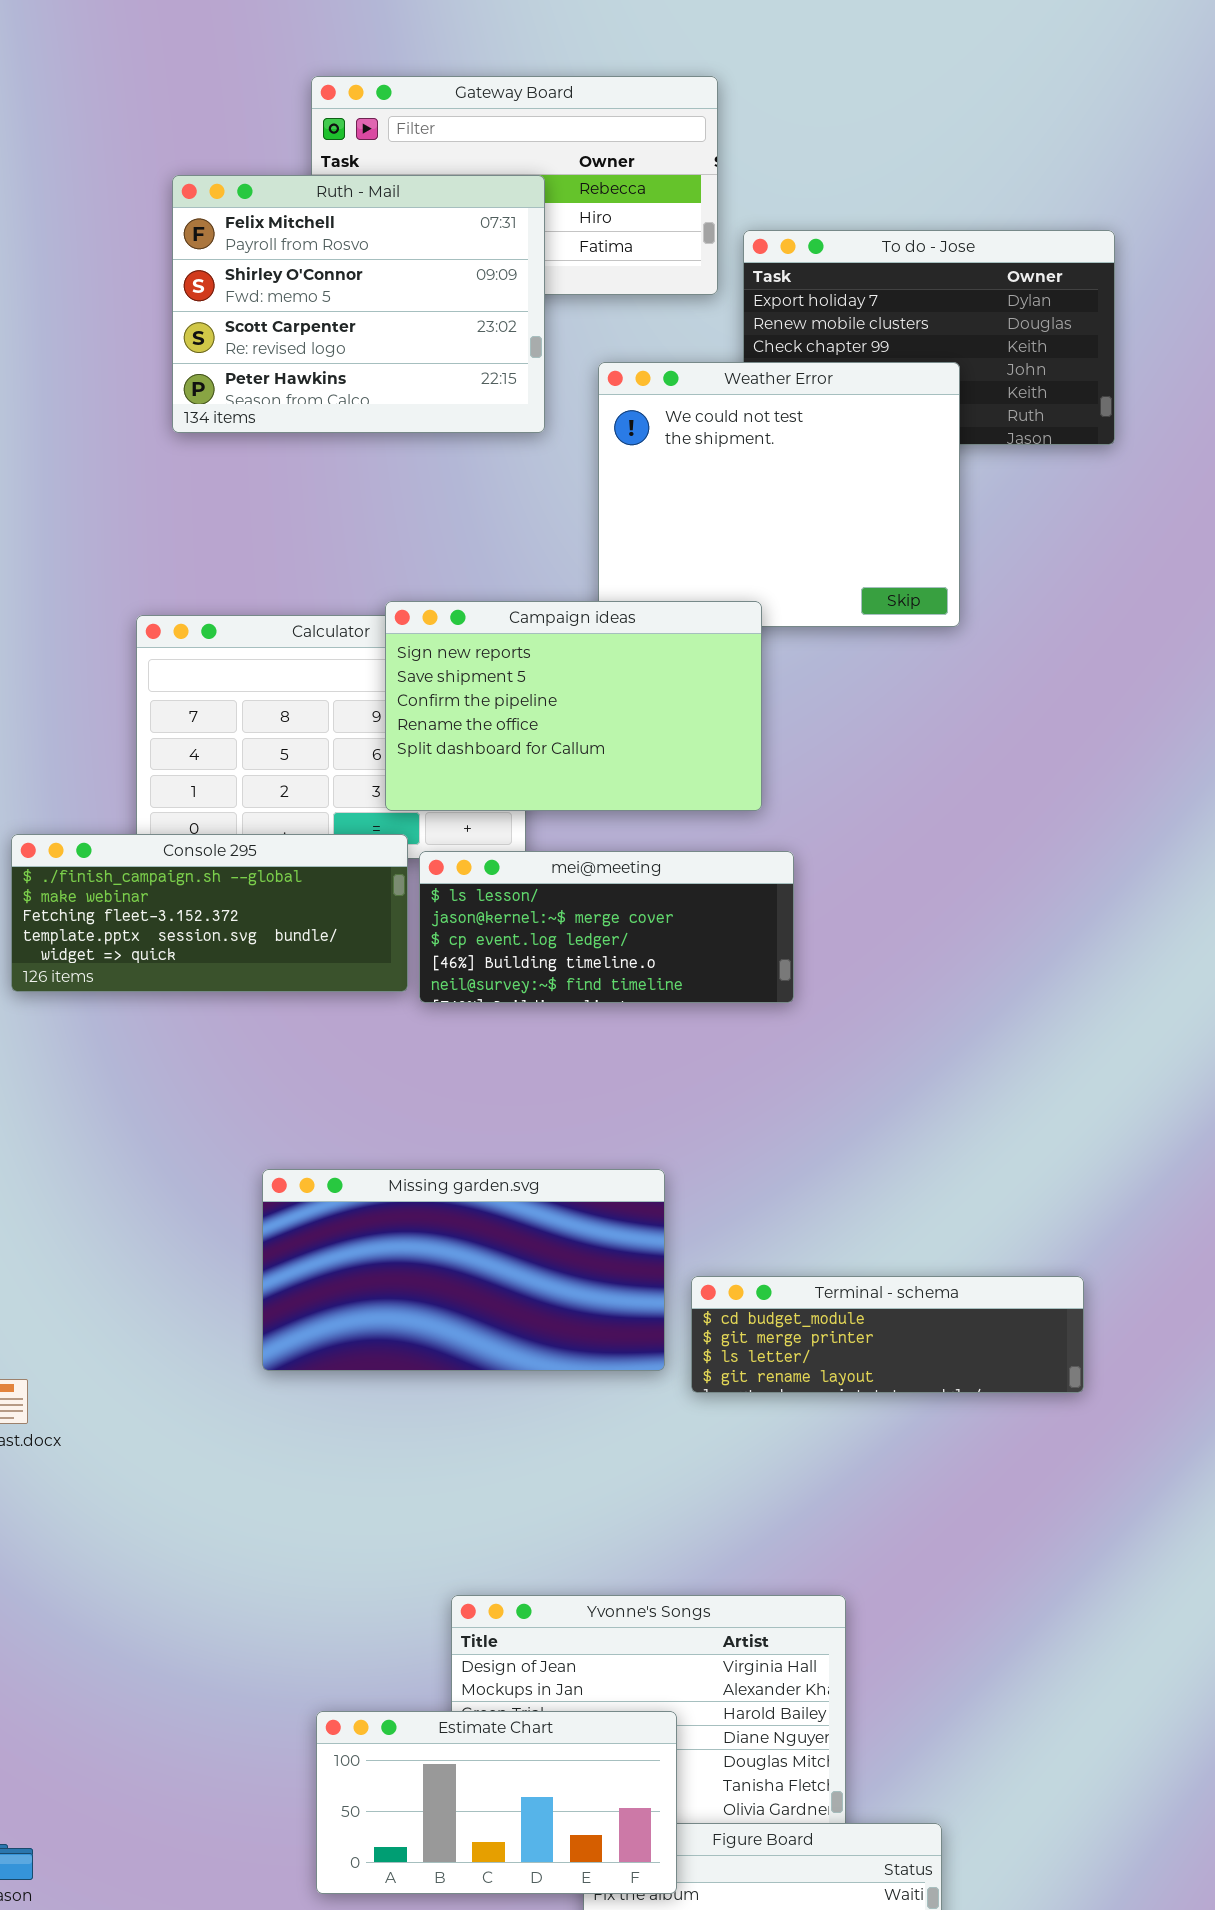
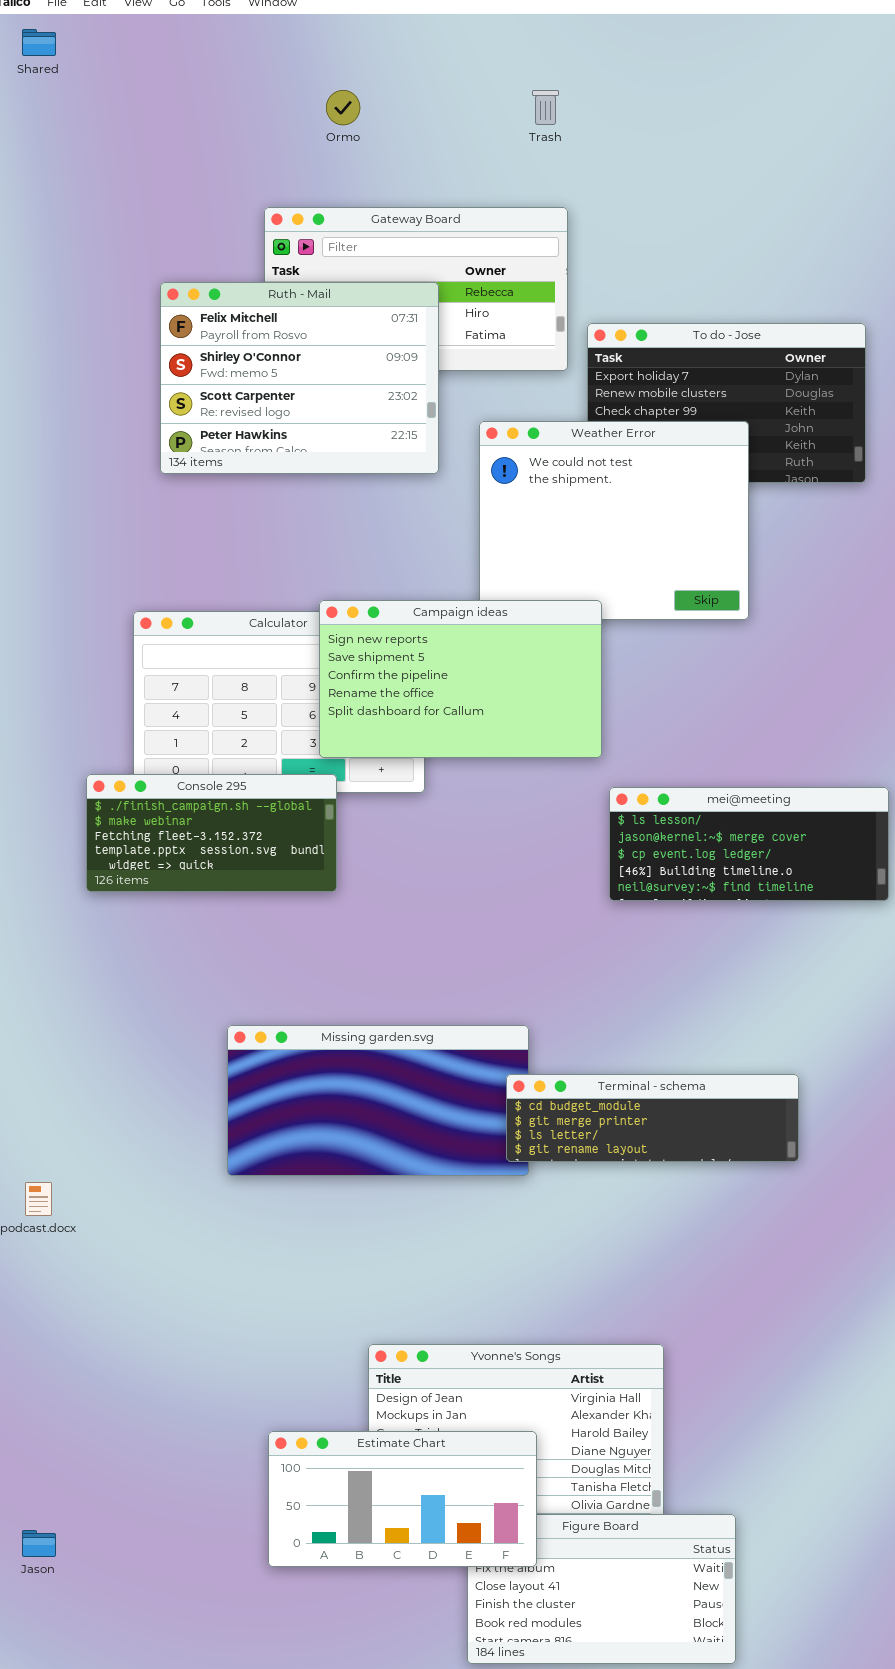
Console 295: [11,834,408,992] -> [86,774,337,892], resized
mei@meeting: [419,851,794,1003] -> [609,787,889,901], moved
Terminal - schema: [691,1276,1084,1393] -> [506,1074,799,1162], moved

